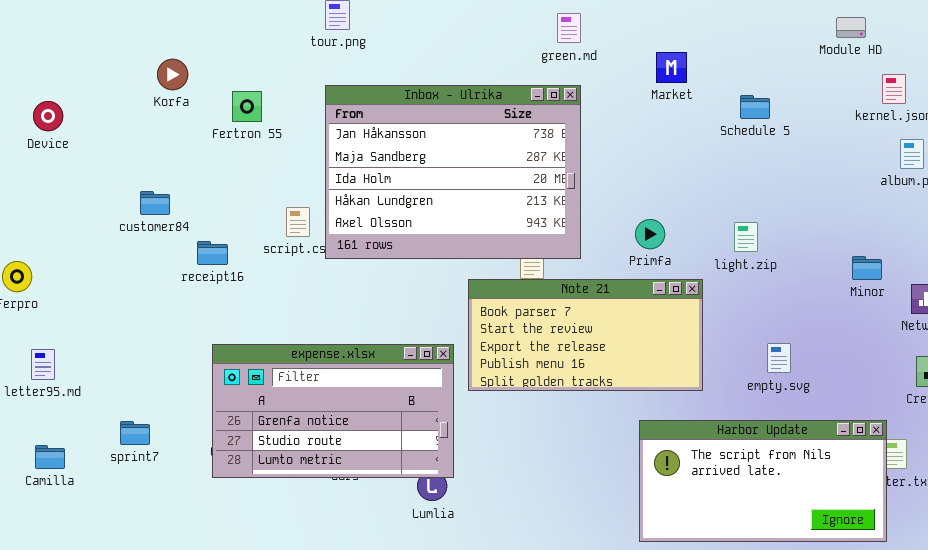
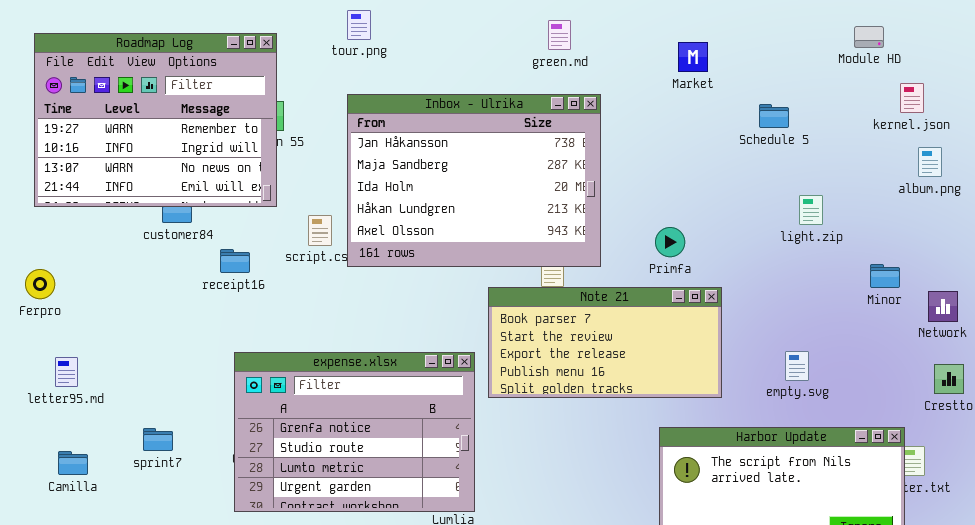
green.md: [557,13,581,43] -> [548,20,571,50], moved
Roadmap Log: none -> [34,33,277,207], opened
Market: [656,52,687,83] -> [678,42,708,72], moved
light.zip: [734,222,758,252] -> [799,195,823,225], moved
expense.xlsx: [212,344,454,478] -> [234,352,475,512], resized

